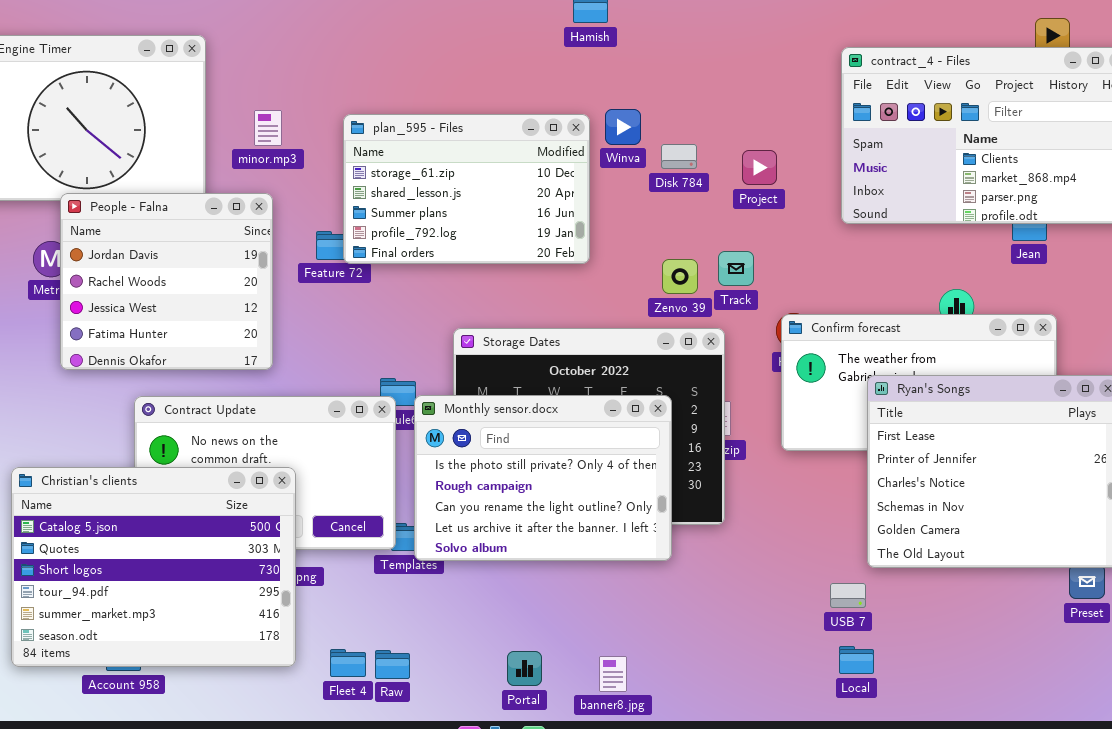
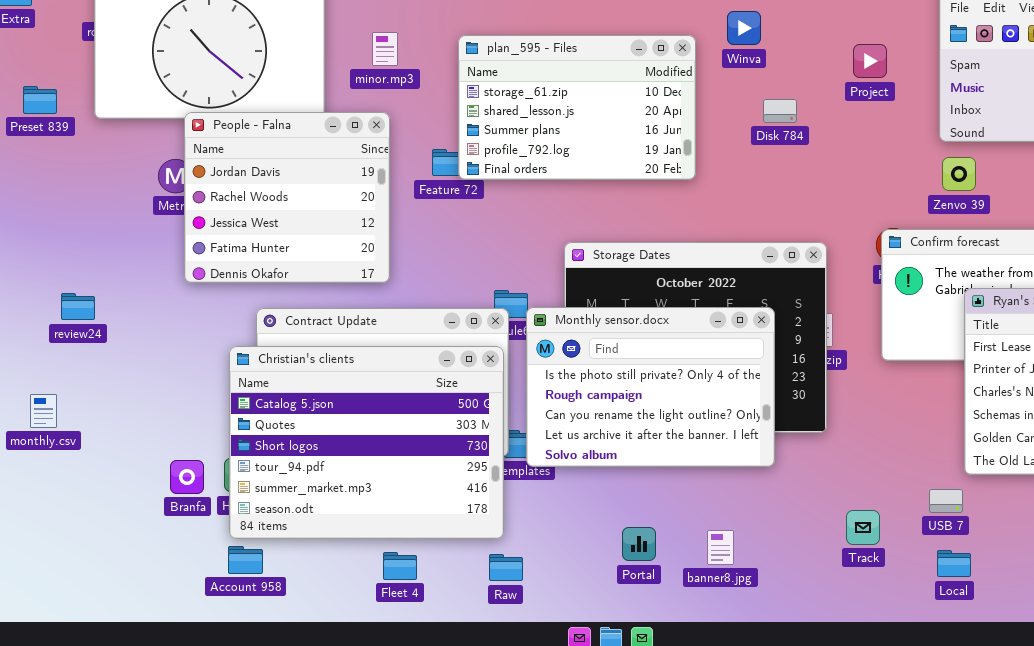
Winva: [605,109,641,145] -> [727,11,761,45], moved
Disk 784: [661,144,697,169] -> [763,99,797,123], moved
Project: [742,150,777,185] -> [853,44,887,78], moved
Track: [718,251,754,286] -> [846,510,880,545], moved
Zenvo 39: [662,259,698,294] -> [942,157,976,191], moved
Christian's clients: [11,467,296,667] -> [229,346,504,539], moved
Fleet 4: [330,649,366,677] -> [383,552,417,580], moved
Portal: [507,651,542,686] -> [622,527,656,561], moved
banner8.jpg: [599,656,627,692] -> [707,530,734,565], moved

